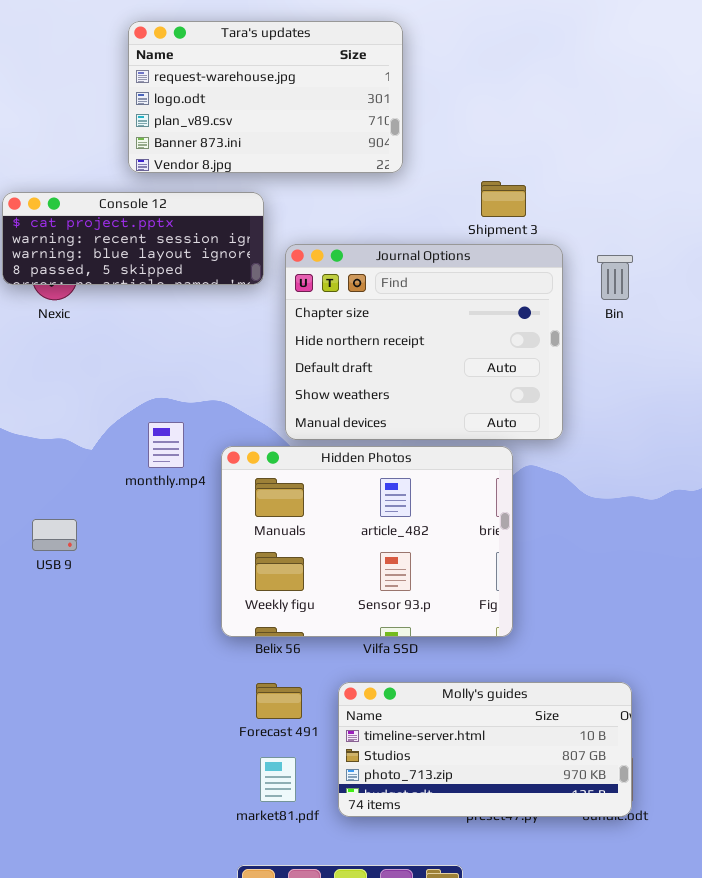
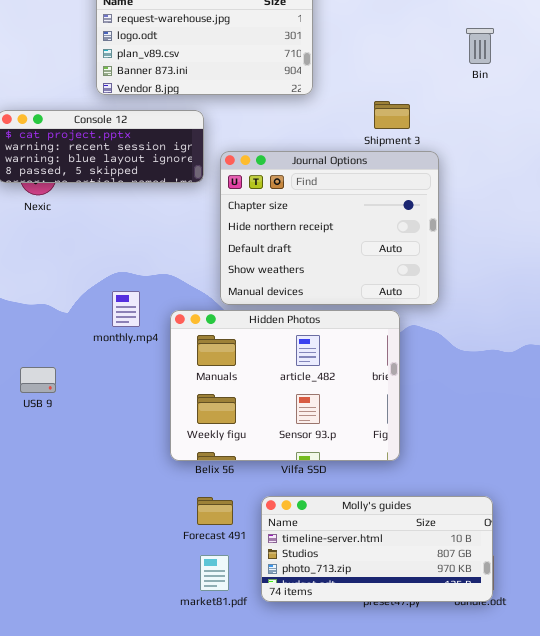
Bin: [597,255,633,300] -> [466,28,494,64], moved

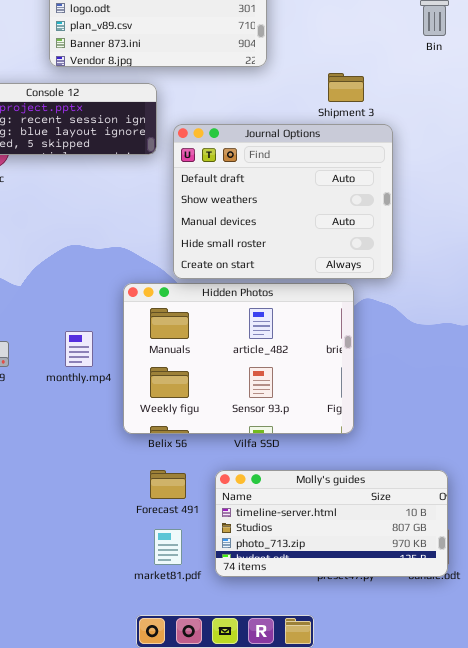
Journal Options: [220,151,439,305] -> [173,124,393,279], scrolled down 2 rows
monthly.mp4: [112,291,140,327] -> [65,331,93,367], moved

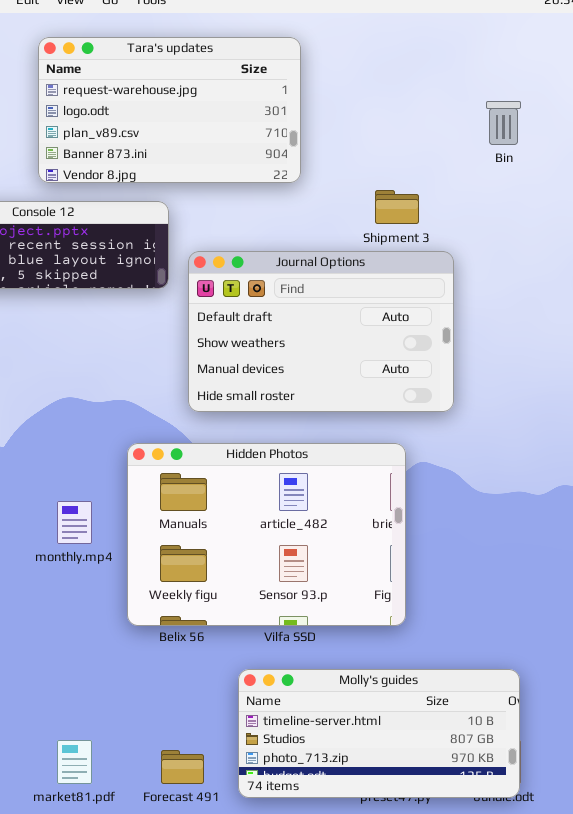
Journal Options: [173,124,393,279] -> [188,251,454,412], resized
Forecast 491: [150,470,186,499] -> [161,750,204,784], moved
market81.pdf: [154,529,182,565] -> [57,740,92,784], moved

